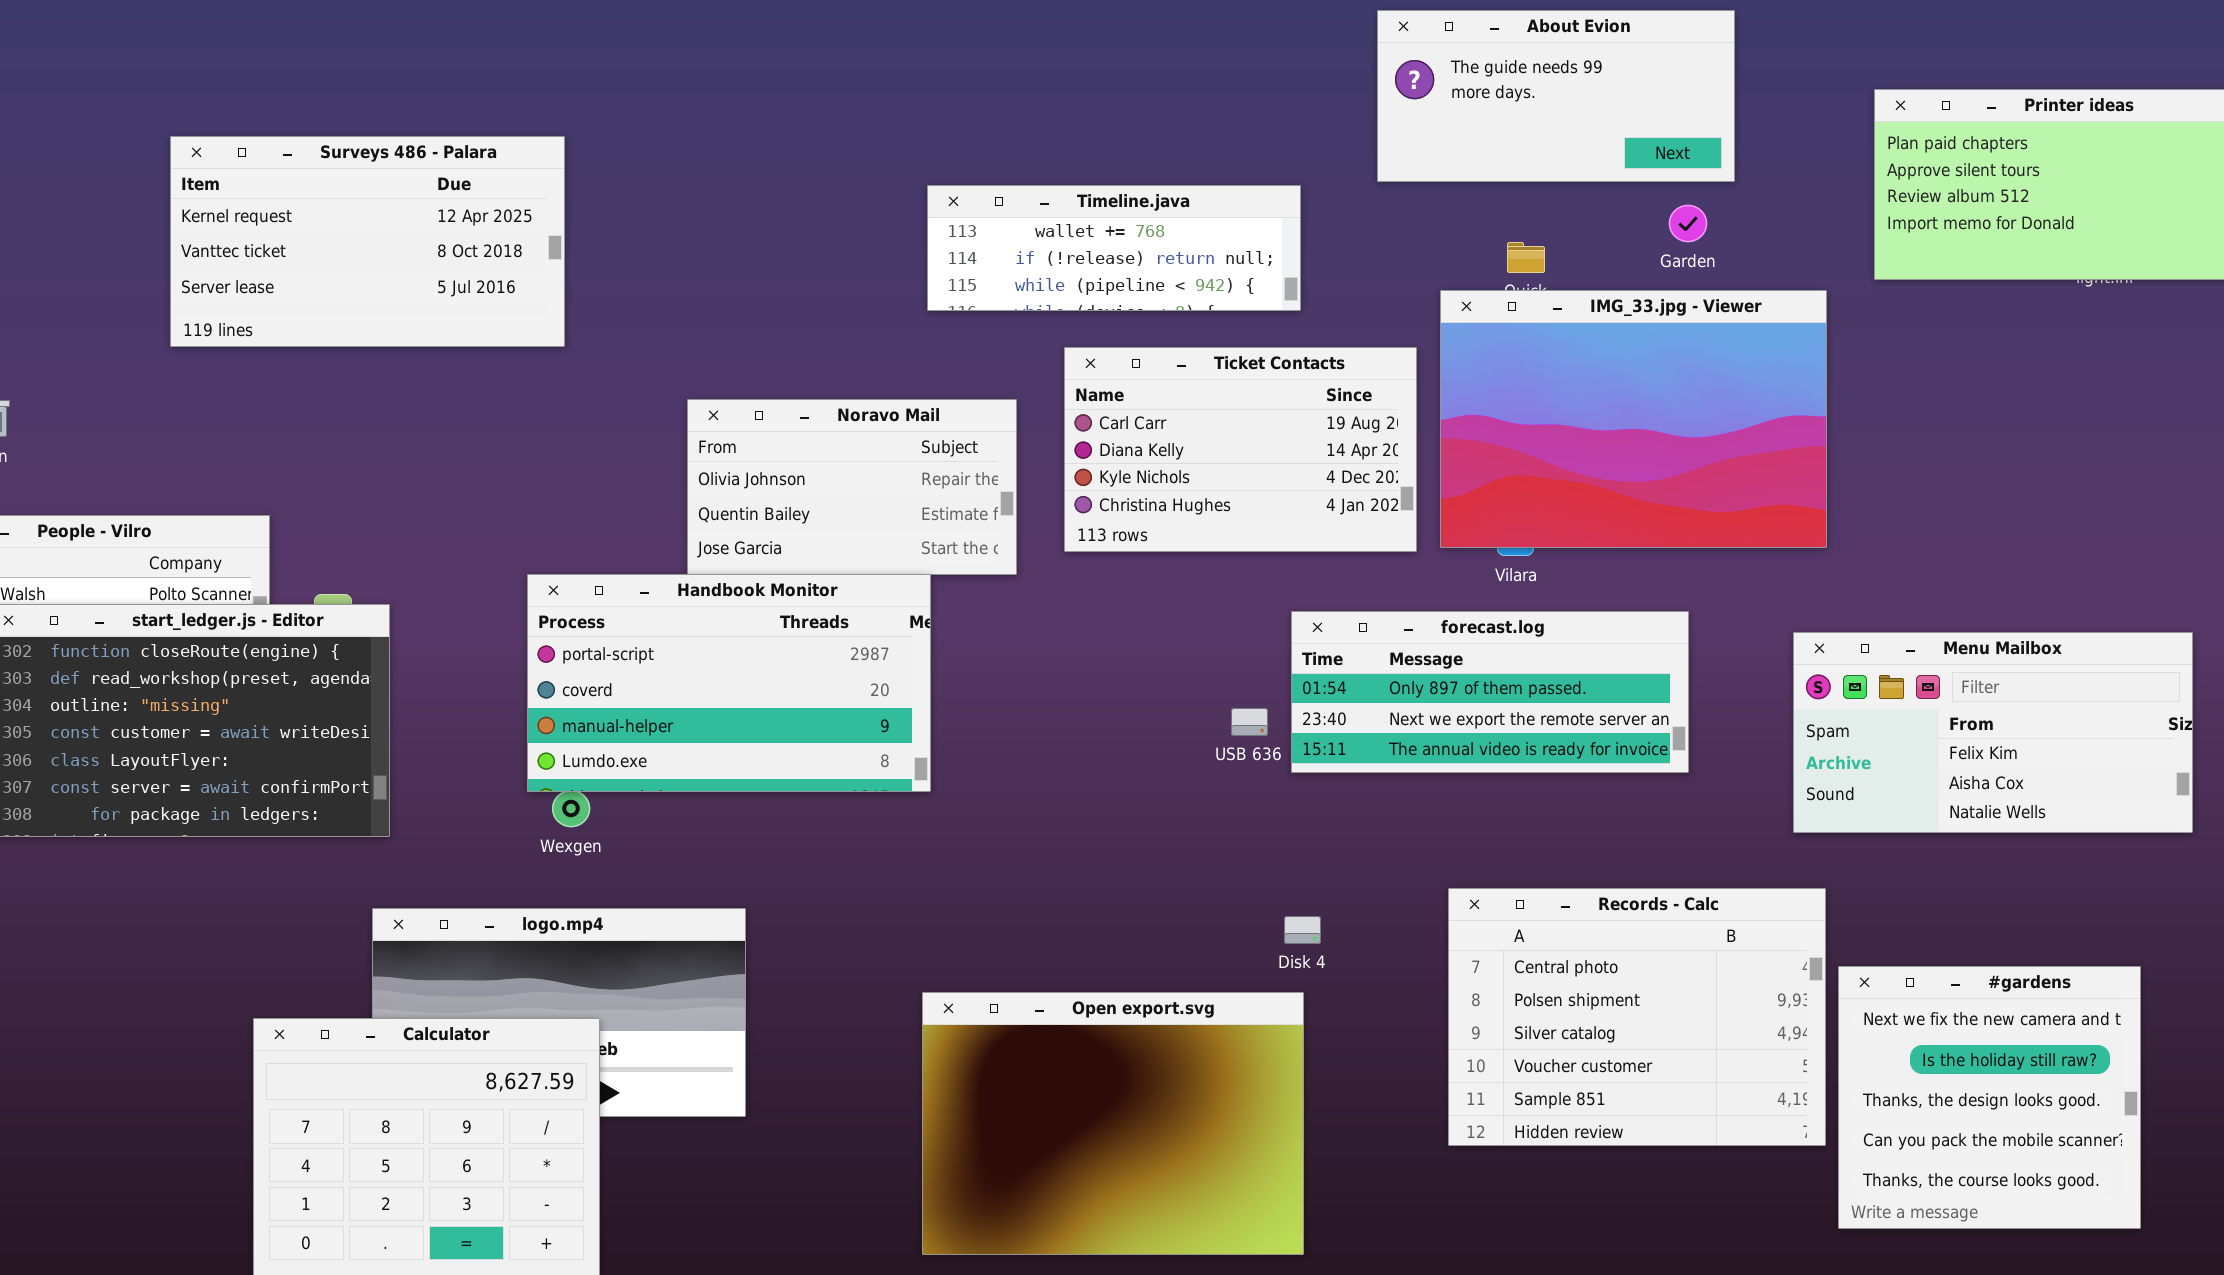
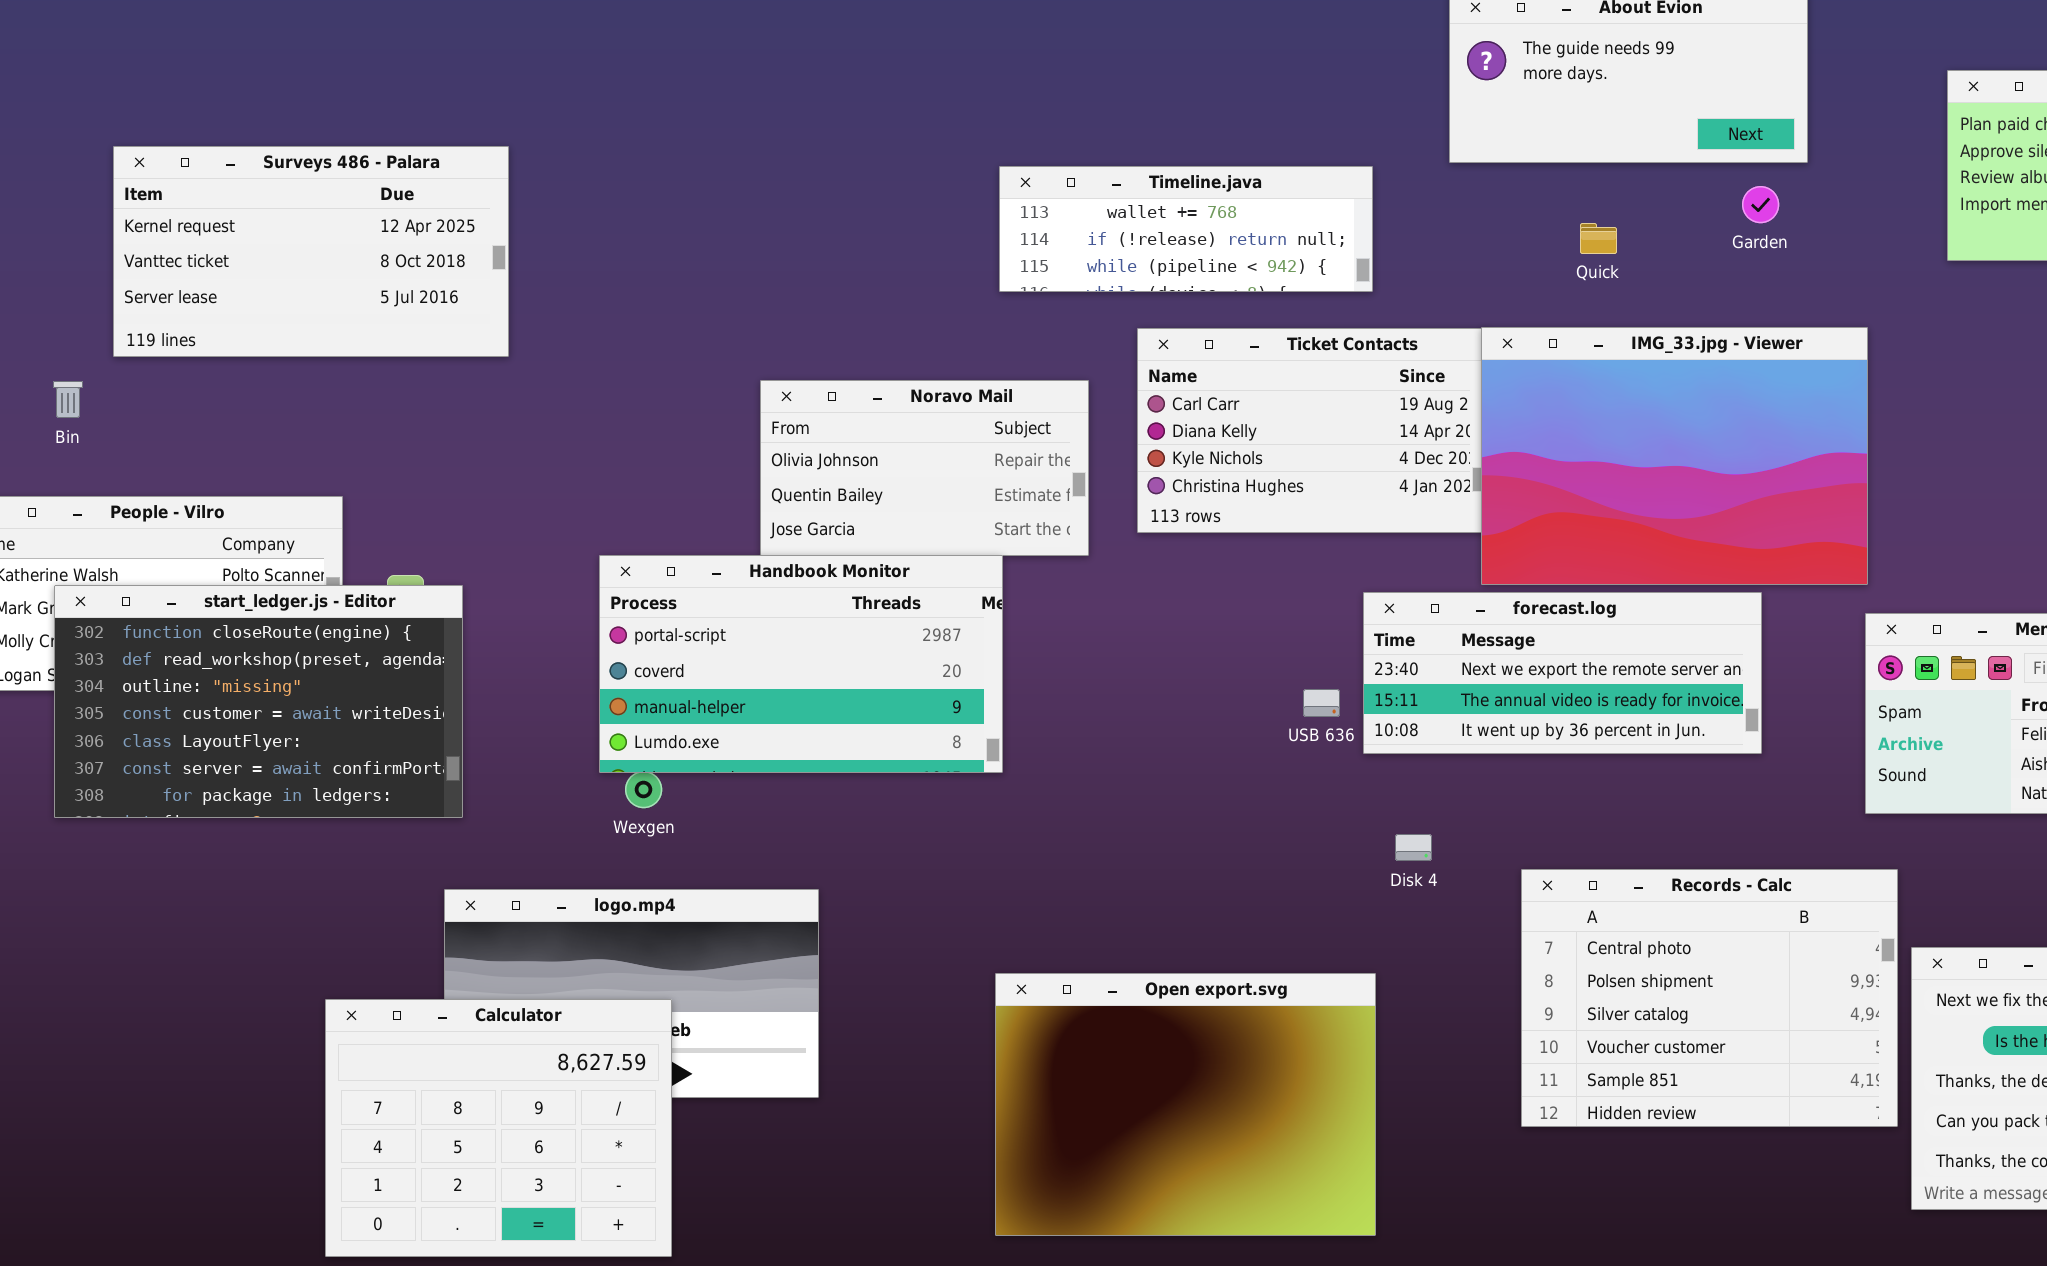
Surveys 486 - Palara: [170,136,565,347] -> [113,146,509,357], moved
IMG_33.jpg - Viewer: [1440,290,1827,548] -> [1481,327,1868,585], moved
forecast.log: [1291,611,1689,773] -> [1363,592,1762,754], scrolled down 1 row
Disk 4: [1284,916,1321,944] -> [1395,834,1432,861], moved

